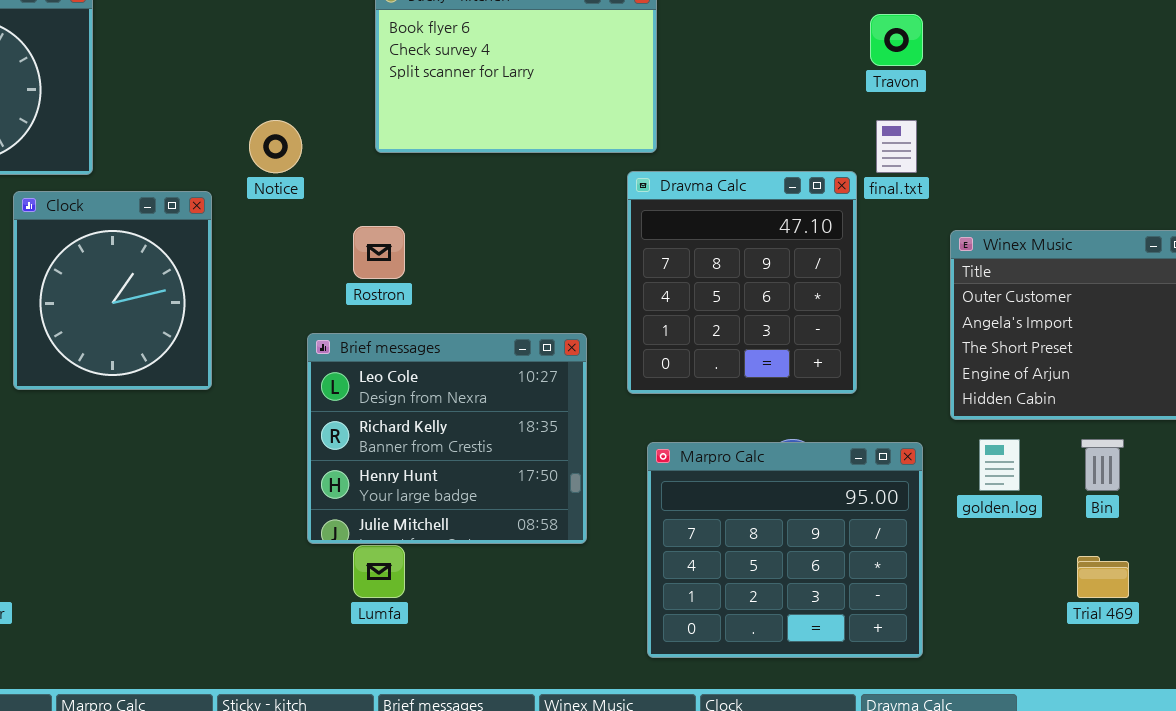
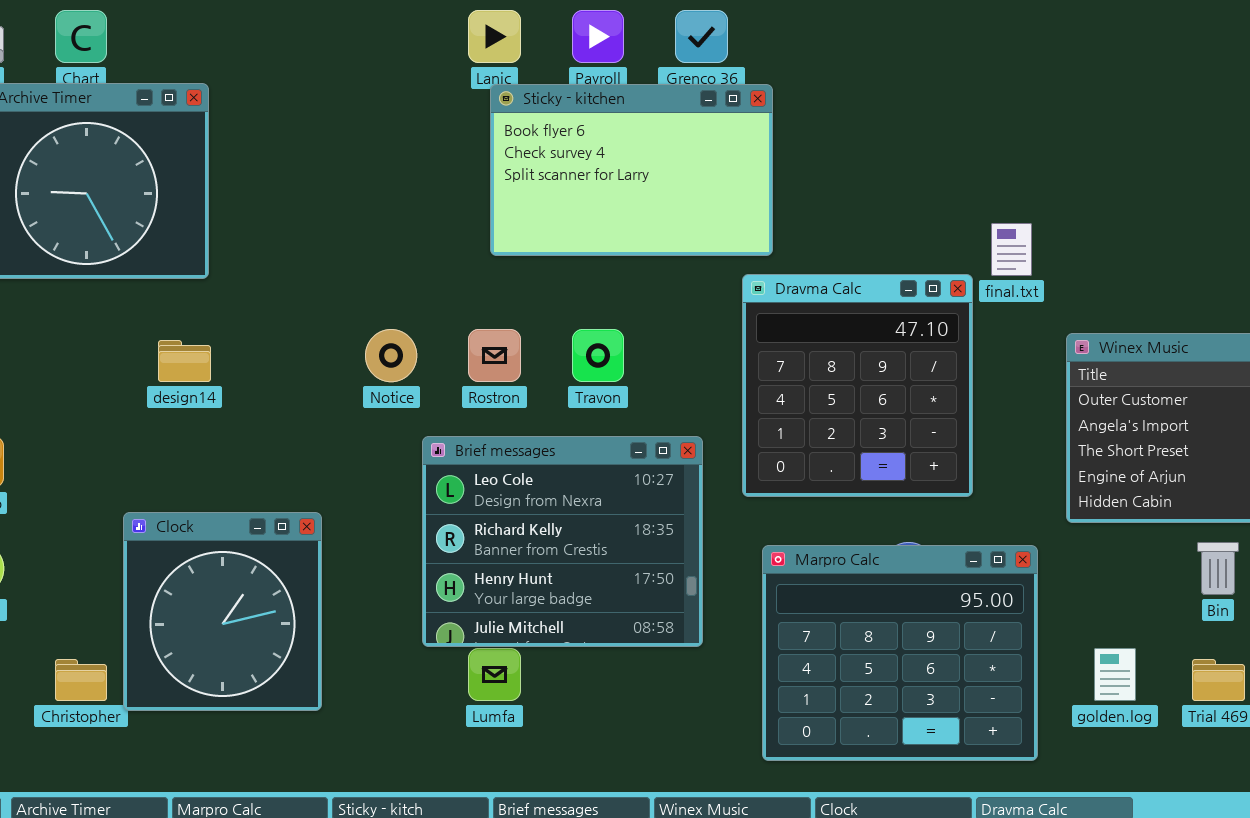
Travon: [870,14,923,66] -> [572,329,624,382], moved
Notice: [249,120,302,173] -> [365,329,417,382], moved
Clock: [13,191,212,390] -> [123,512,322,711], moved
golden.log: [979,439,1020,491] -> [1094,648,1136,701], moved

